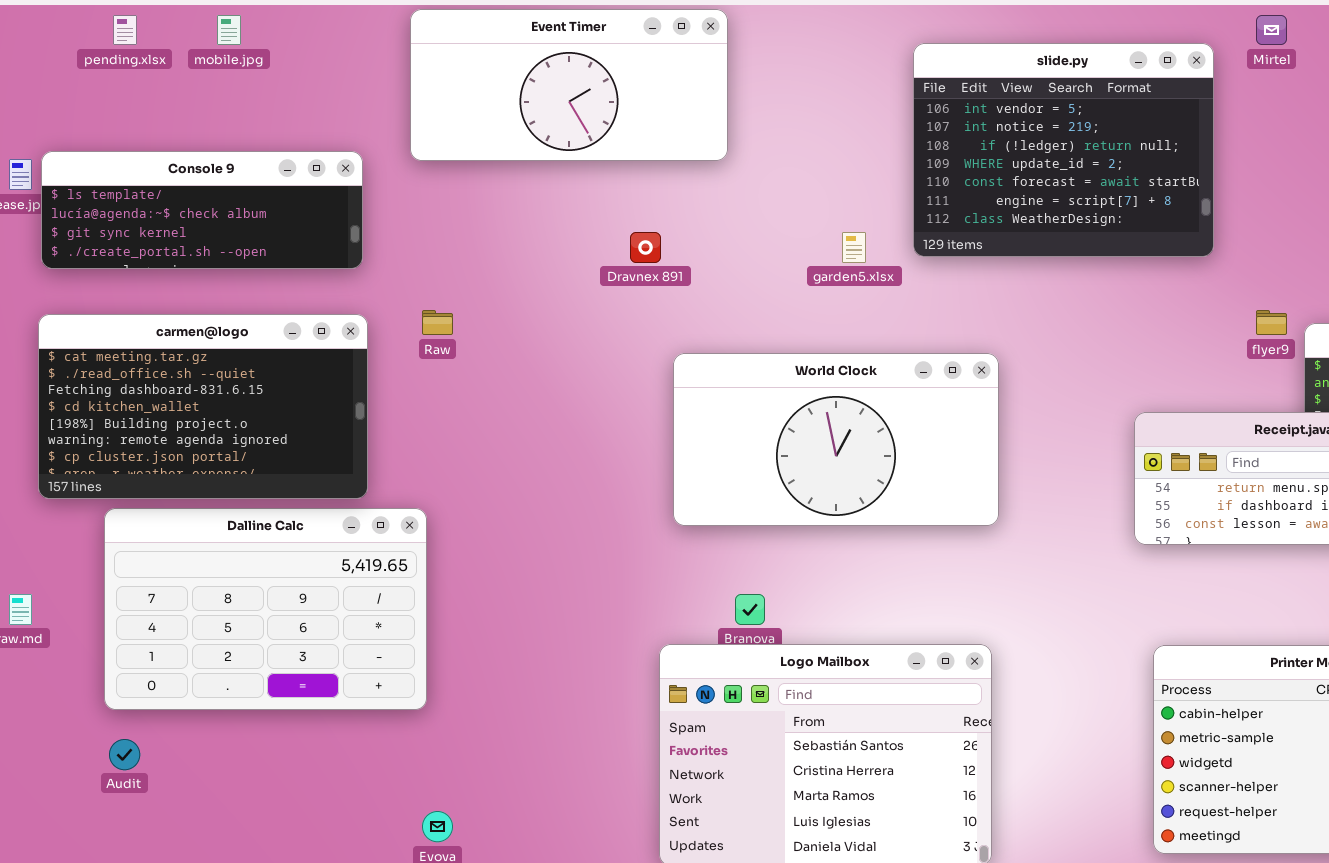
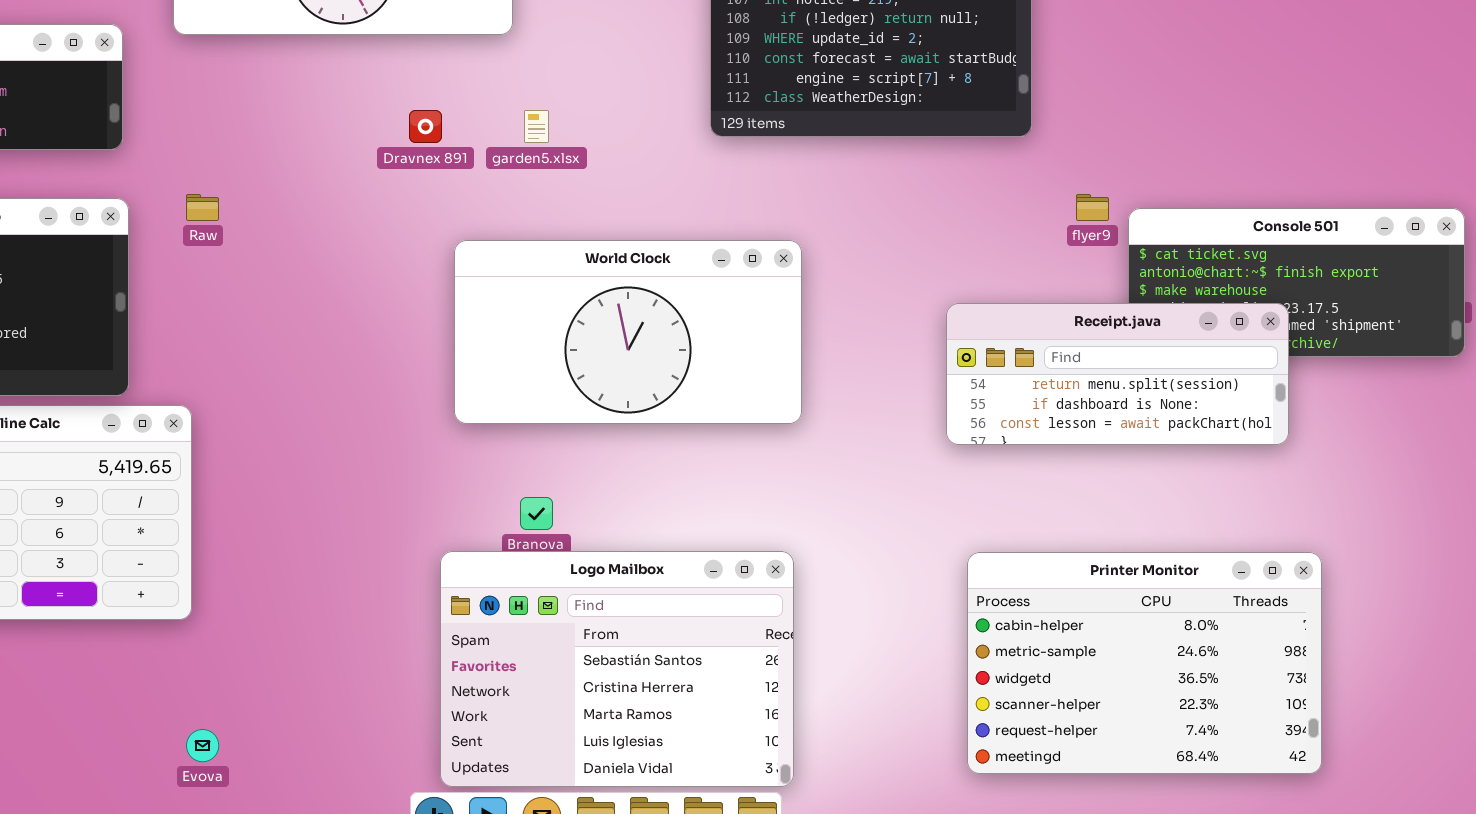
garden5.xlsx: [842,232,866,263] -> [524,110,549,143], moved

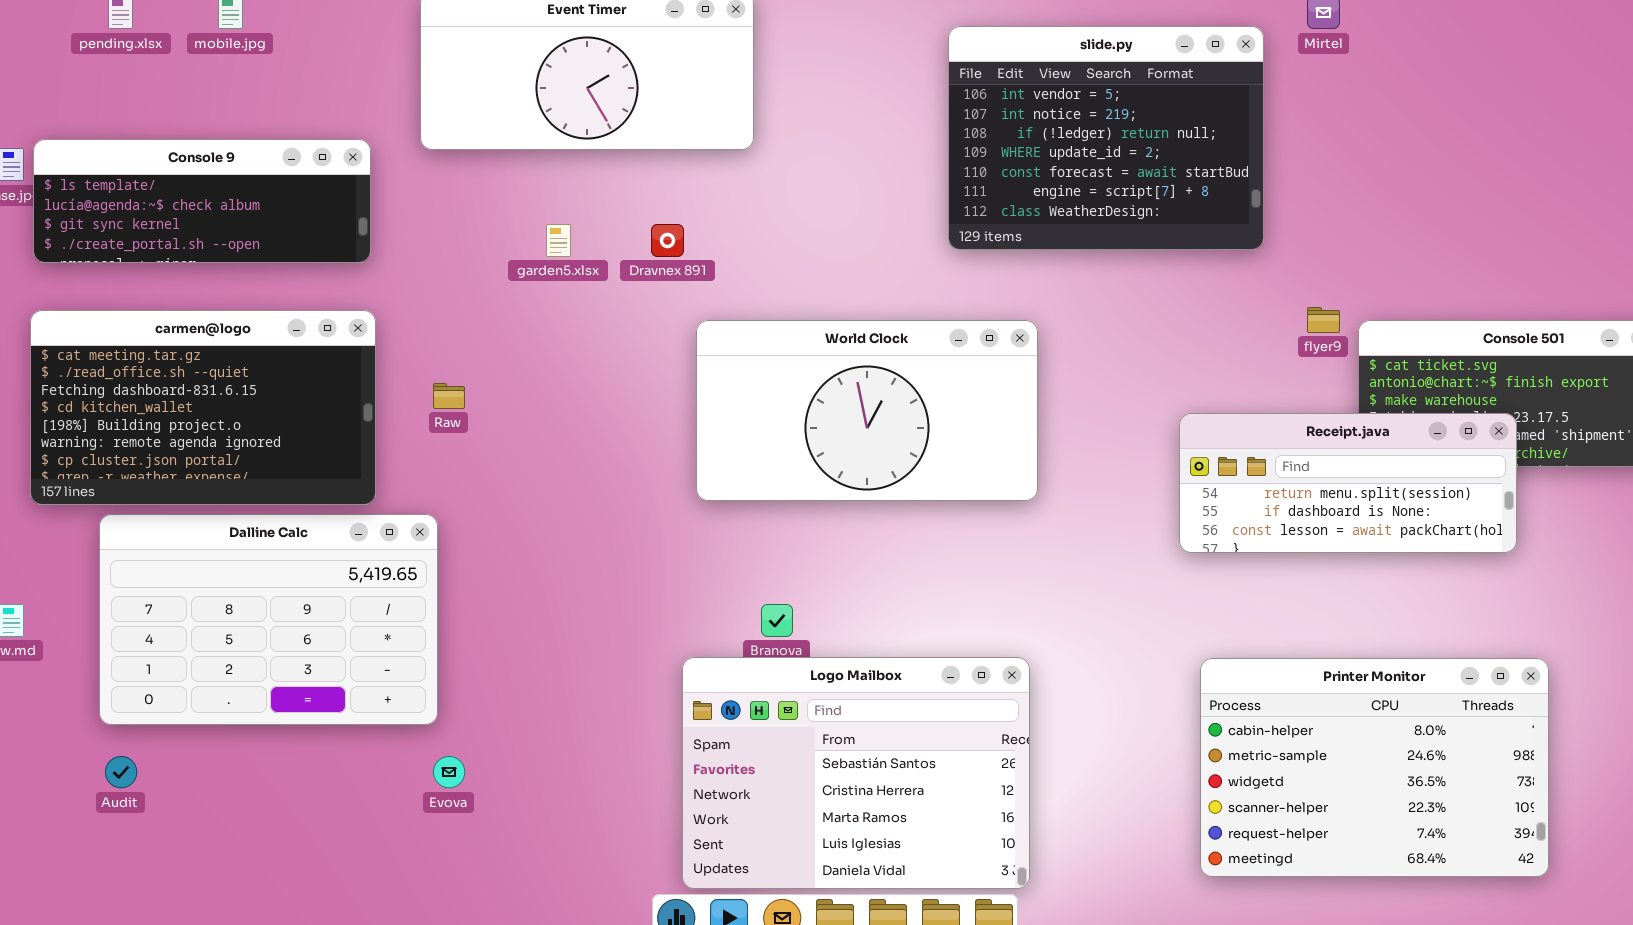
garden5.xlsx: [524,110,549,143] -> [546,224,571,257], moved
Raw: [186,194,219,221] -> [433,383,465,409], moved
World Clock: [454,240,802,424] -> [696,320,1038,501], moved
Evova: [186,729,219,762] -> [433,756,465,788], moved

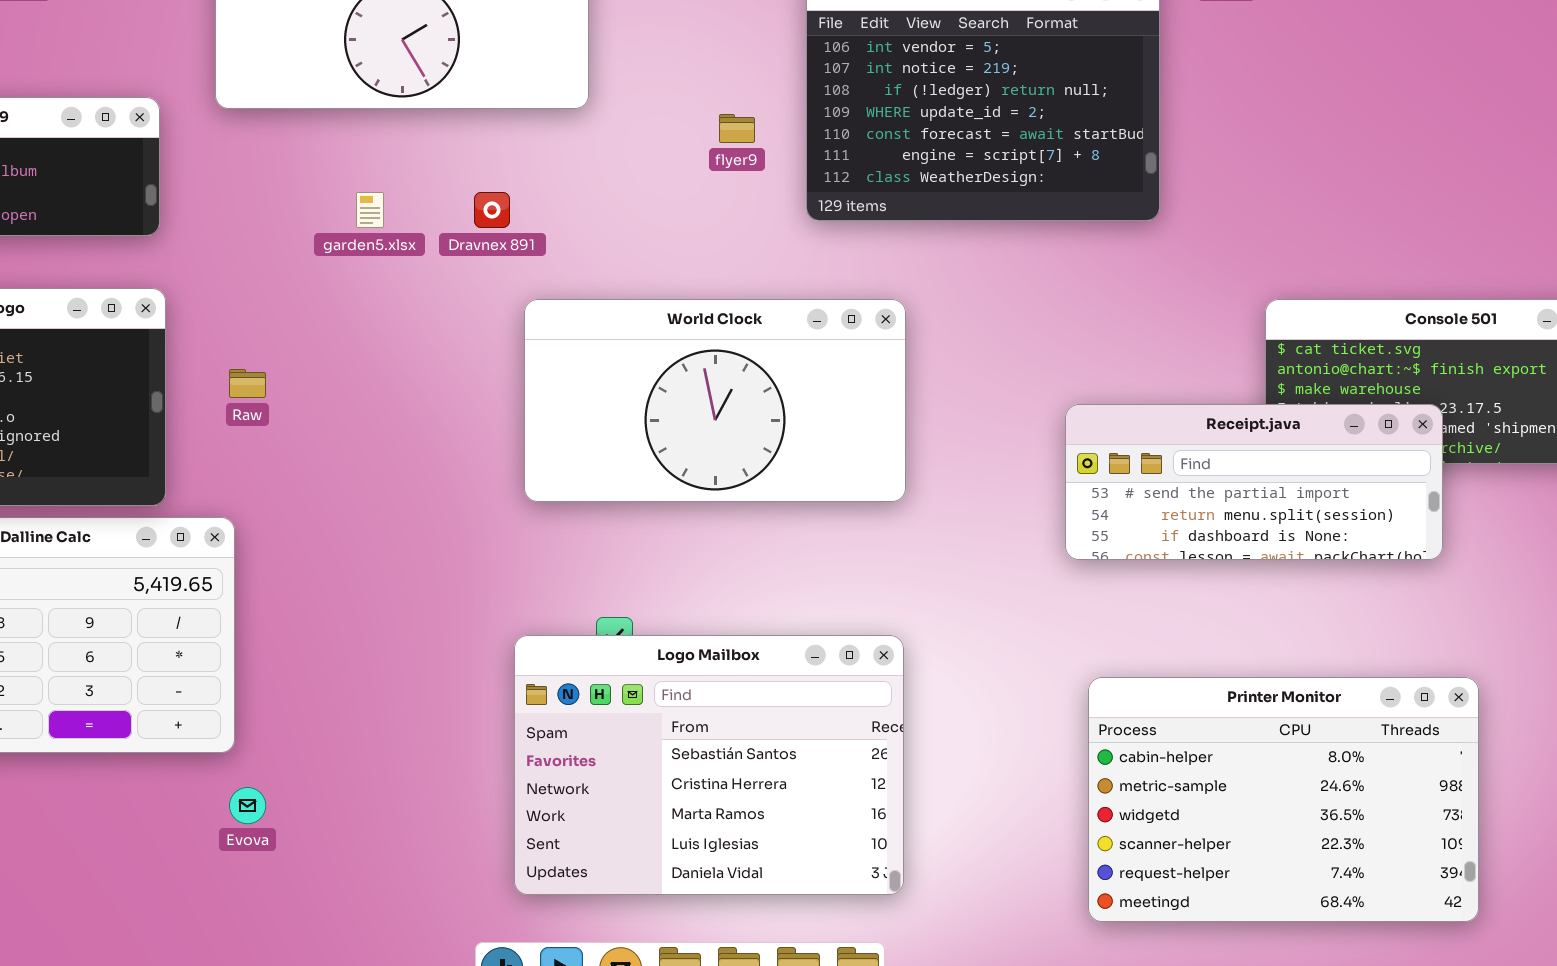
flyer9: [1307,307,1340,333] -> [719,114,755,143], moved
Receipt.java: [1179,413,1517,553] -> [1065,404,1443,560], scrolled up 1 row
Logo Mailbox: [682,657,1030,889] -> [514,635,904,895], moved

